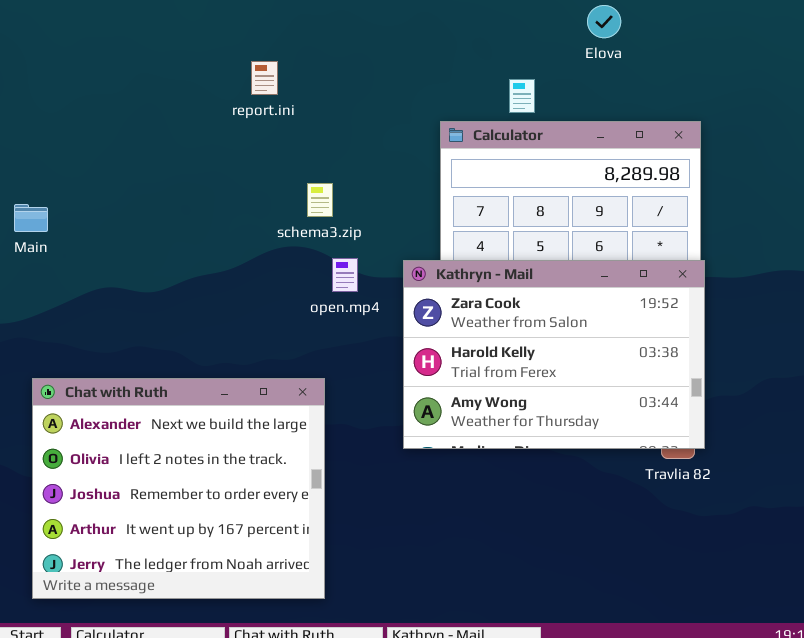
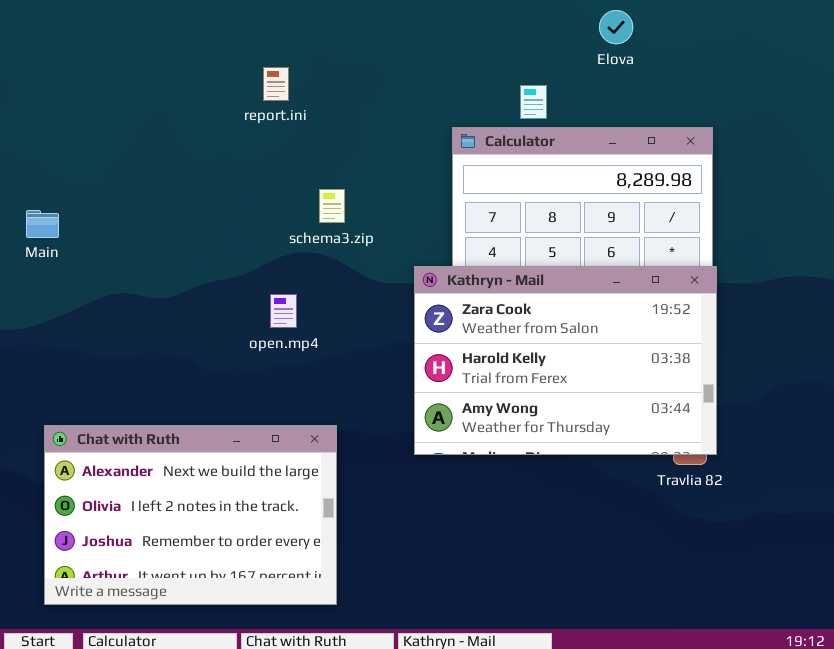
open.mp4: [332,258,358,292] -> [270,294,297,328], moved
Chat with Ruth: [32,378,325,599] -> [44,425,337,605], resized

